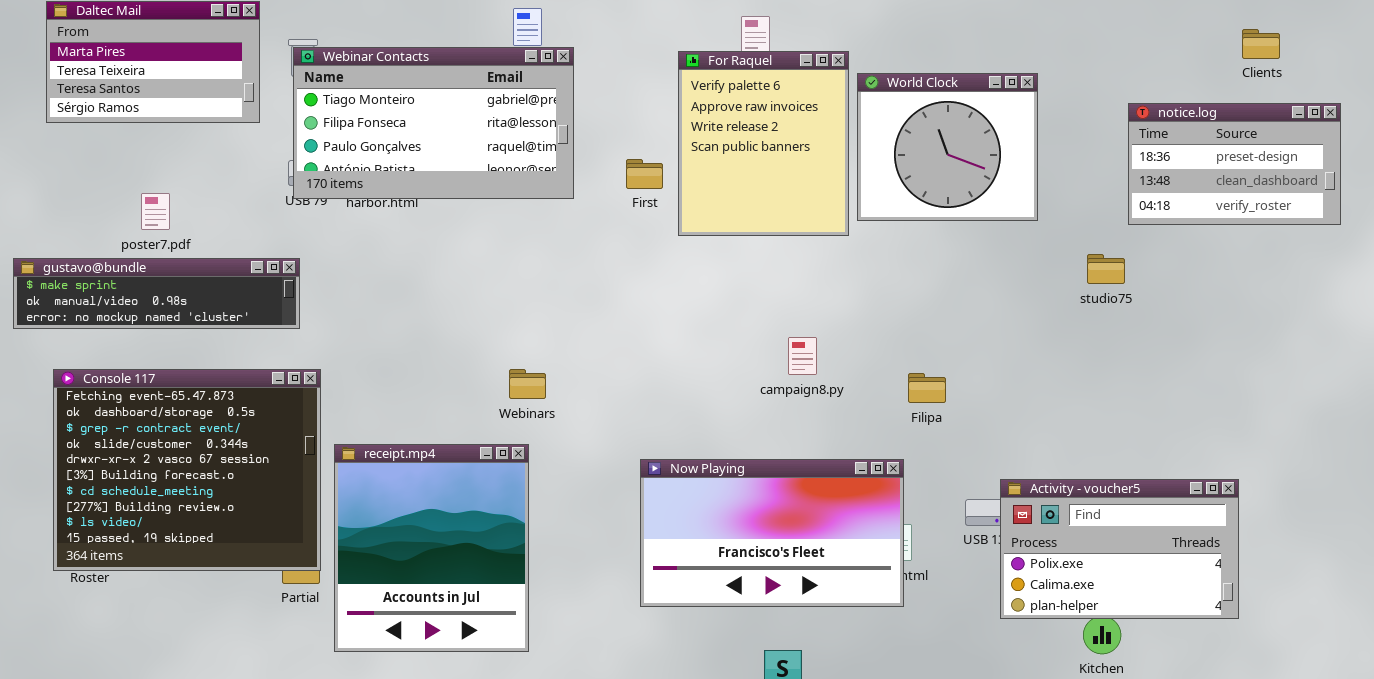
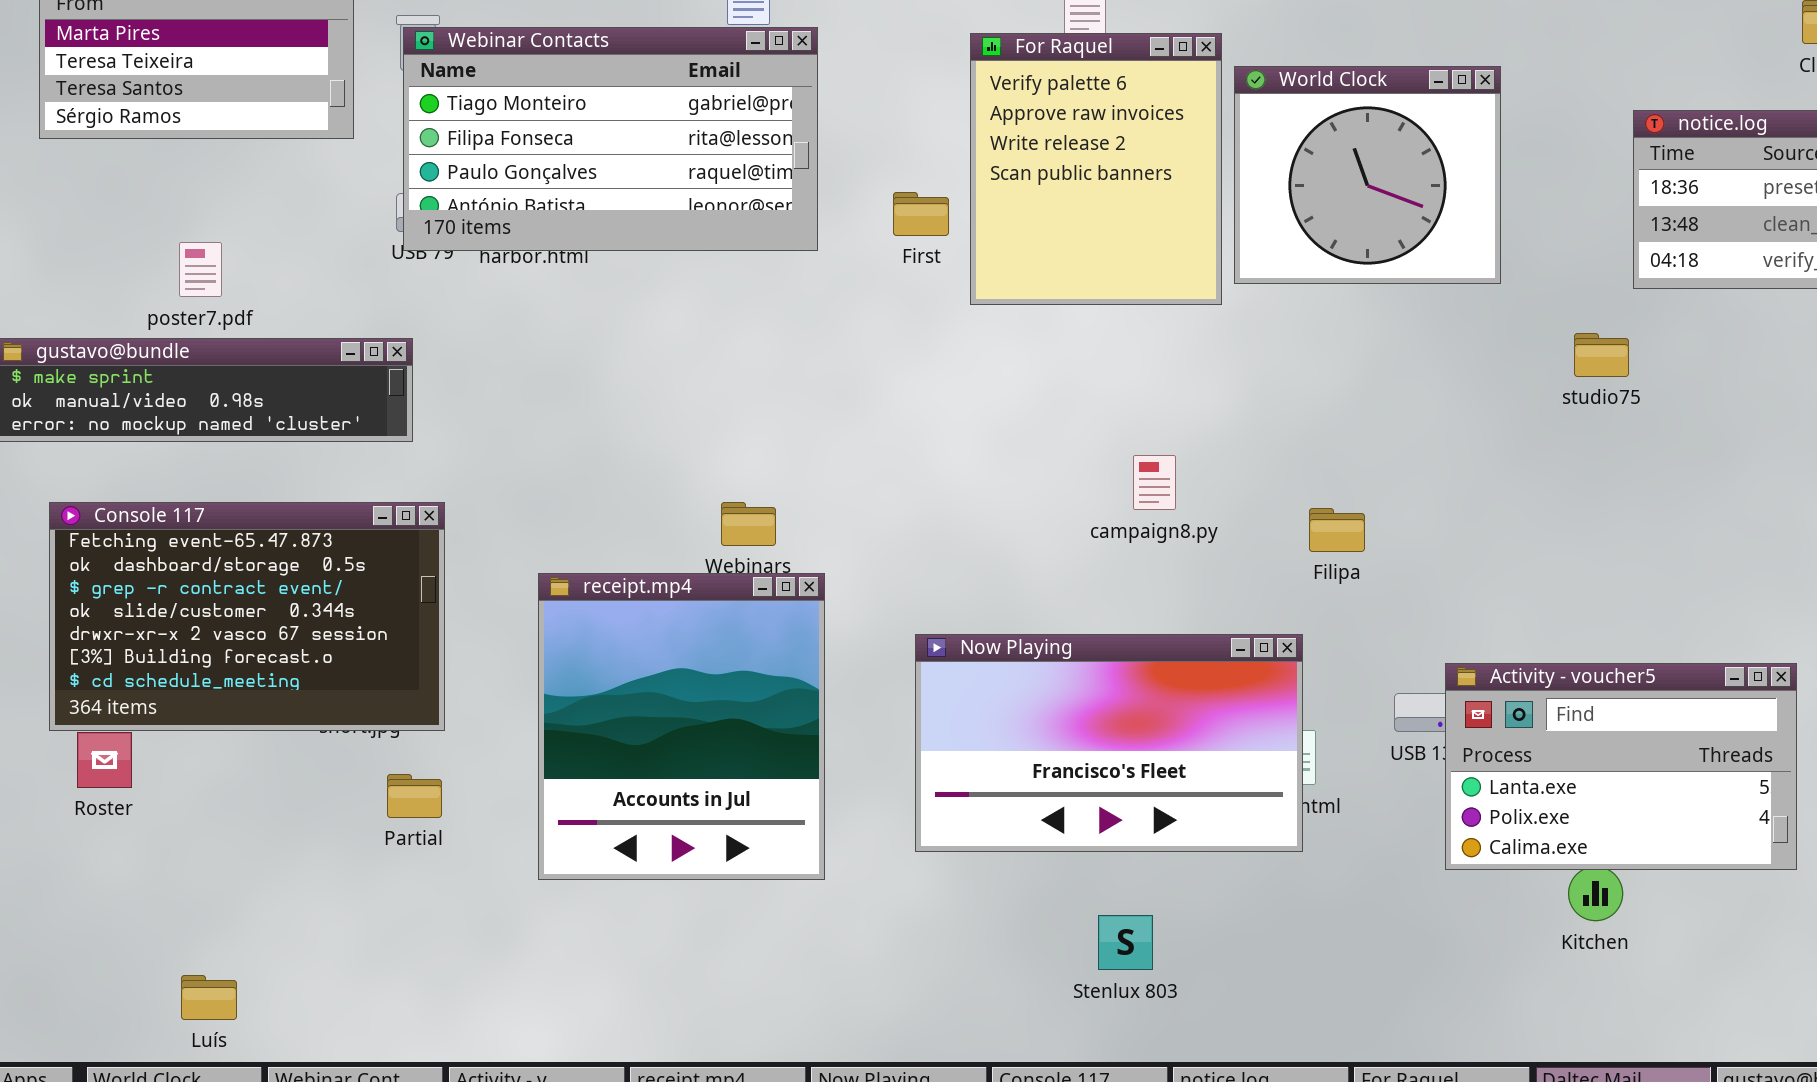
Console 117: [53,369,321,571] -> [49,502,445,731], resized
receipt.mp4: [334,444,529,652] -> [538,573,825,880], moved
Activity - voucher5: [1000,479,1239,619] -> [1445,663,1797,870], scrolled up 1 row

